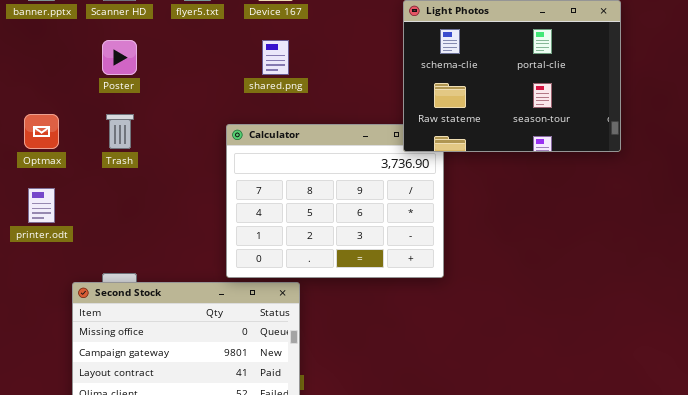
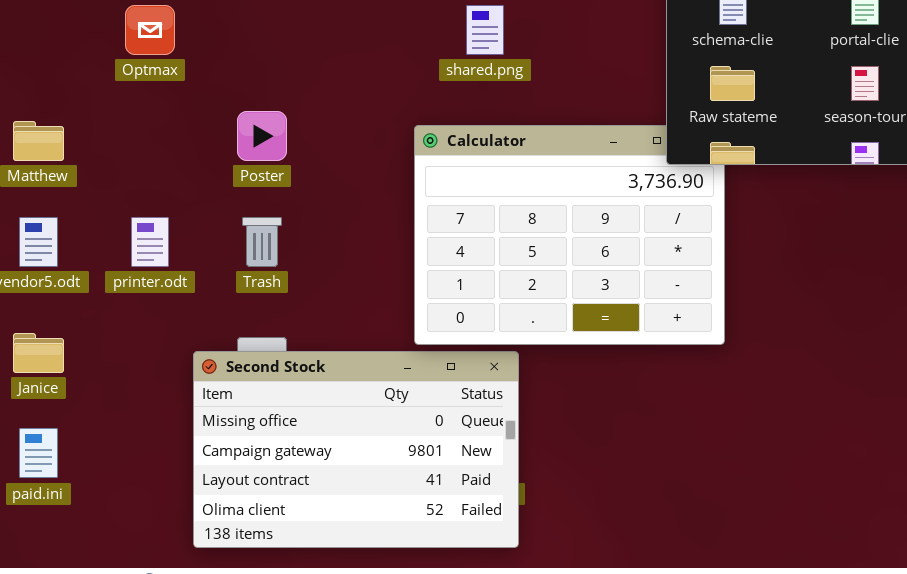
Poster: [102,40,137,75] -> [237,111,287,161], moved
Optmax: [24,114,59,149] -> [125,5,175,55], moved
Trash: [106,114,134,149] -> [242,217,282,267], moved

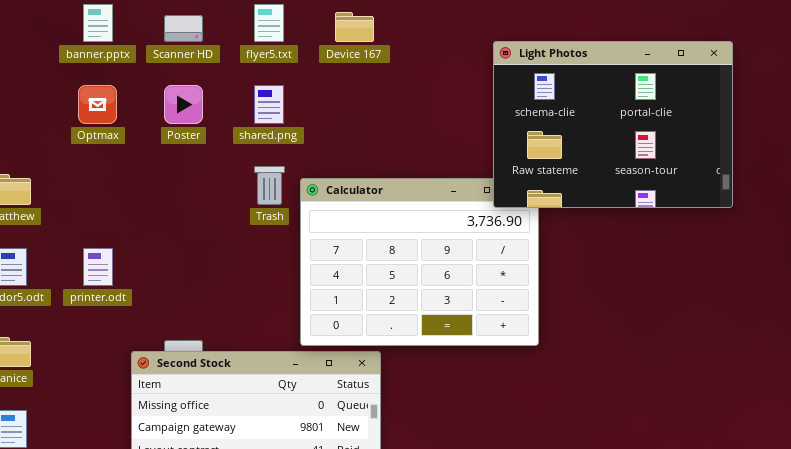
shared.png: [466,5,504,55] -> [254,85,284,124], moved
Poster: [237,111,287,161] -> [164,85,203,124], moved
Trash: [242,217,282,267] -> [254,166,285,205], moved

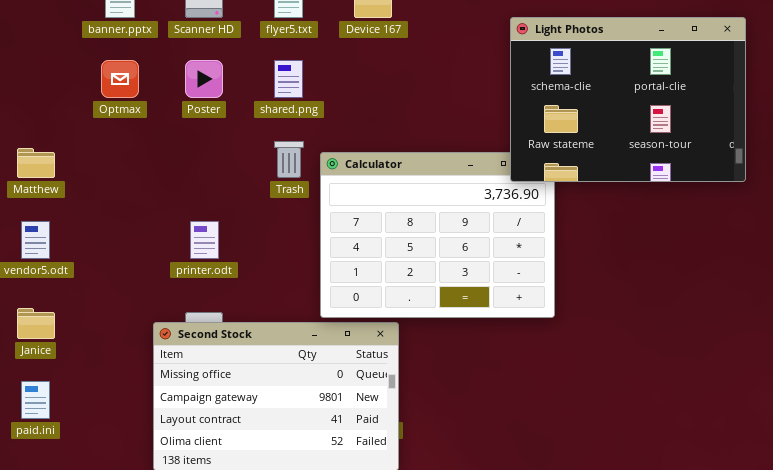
printer.odt: [83,248,113,286] -> [190,221,219,259], moved

